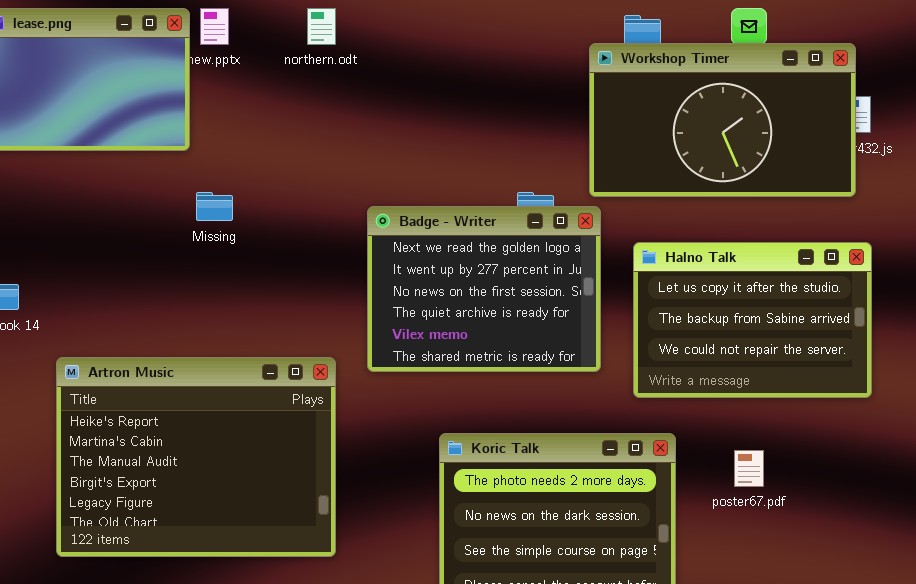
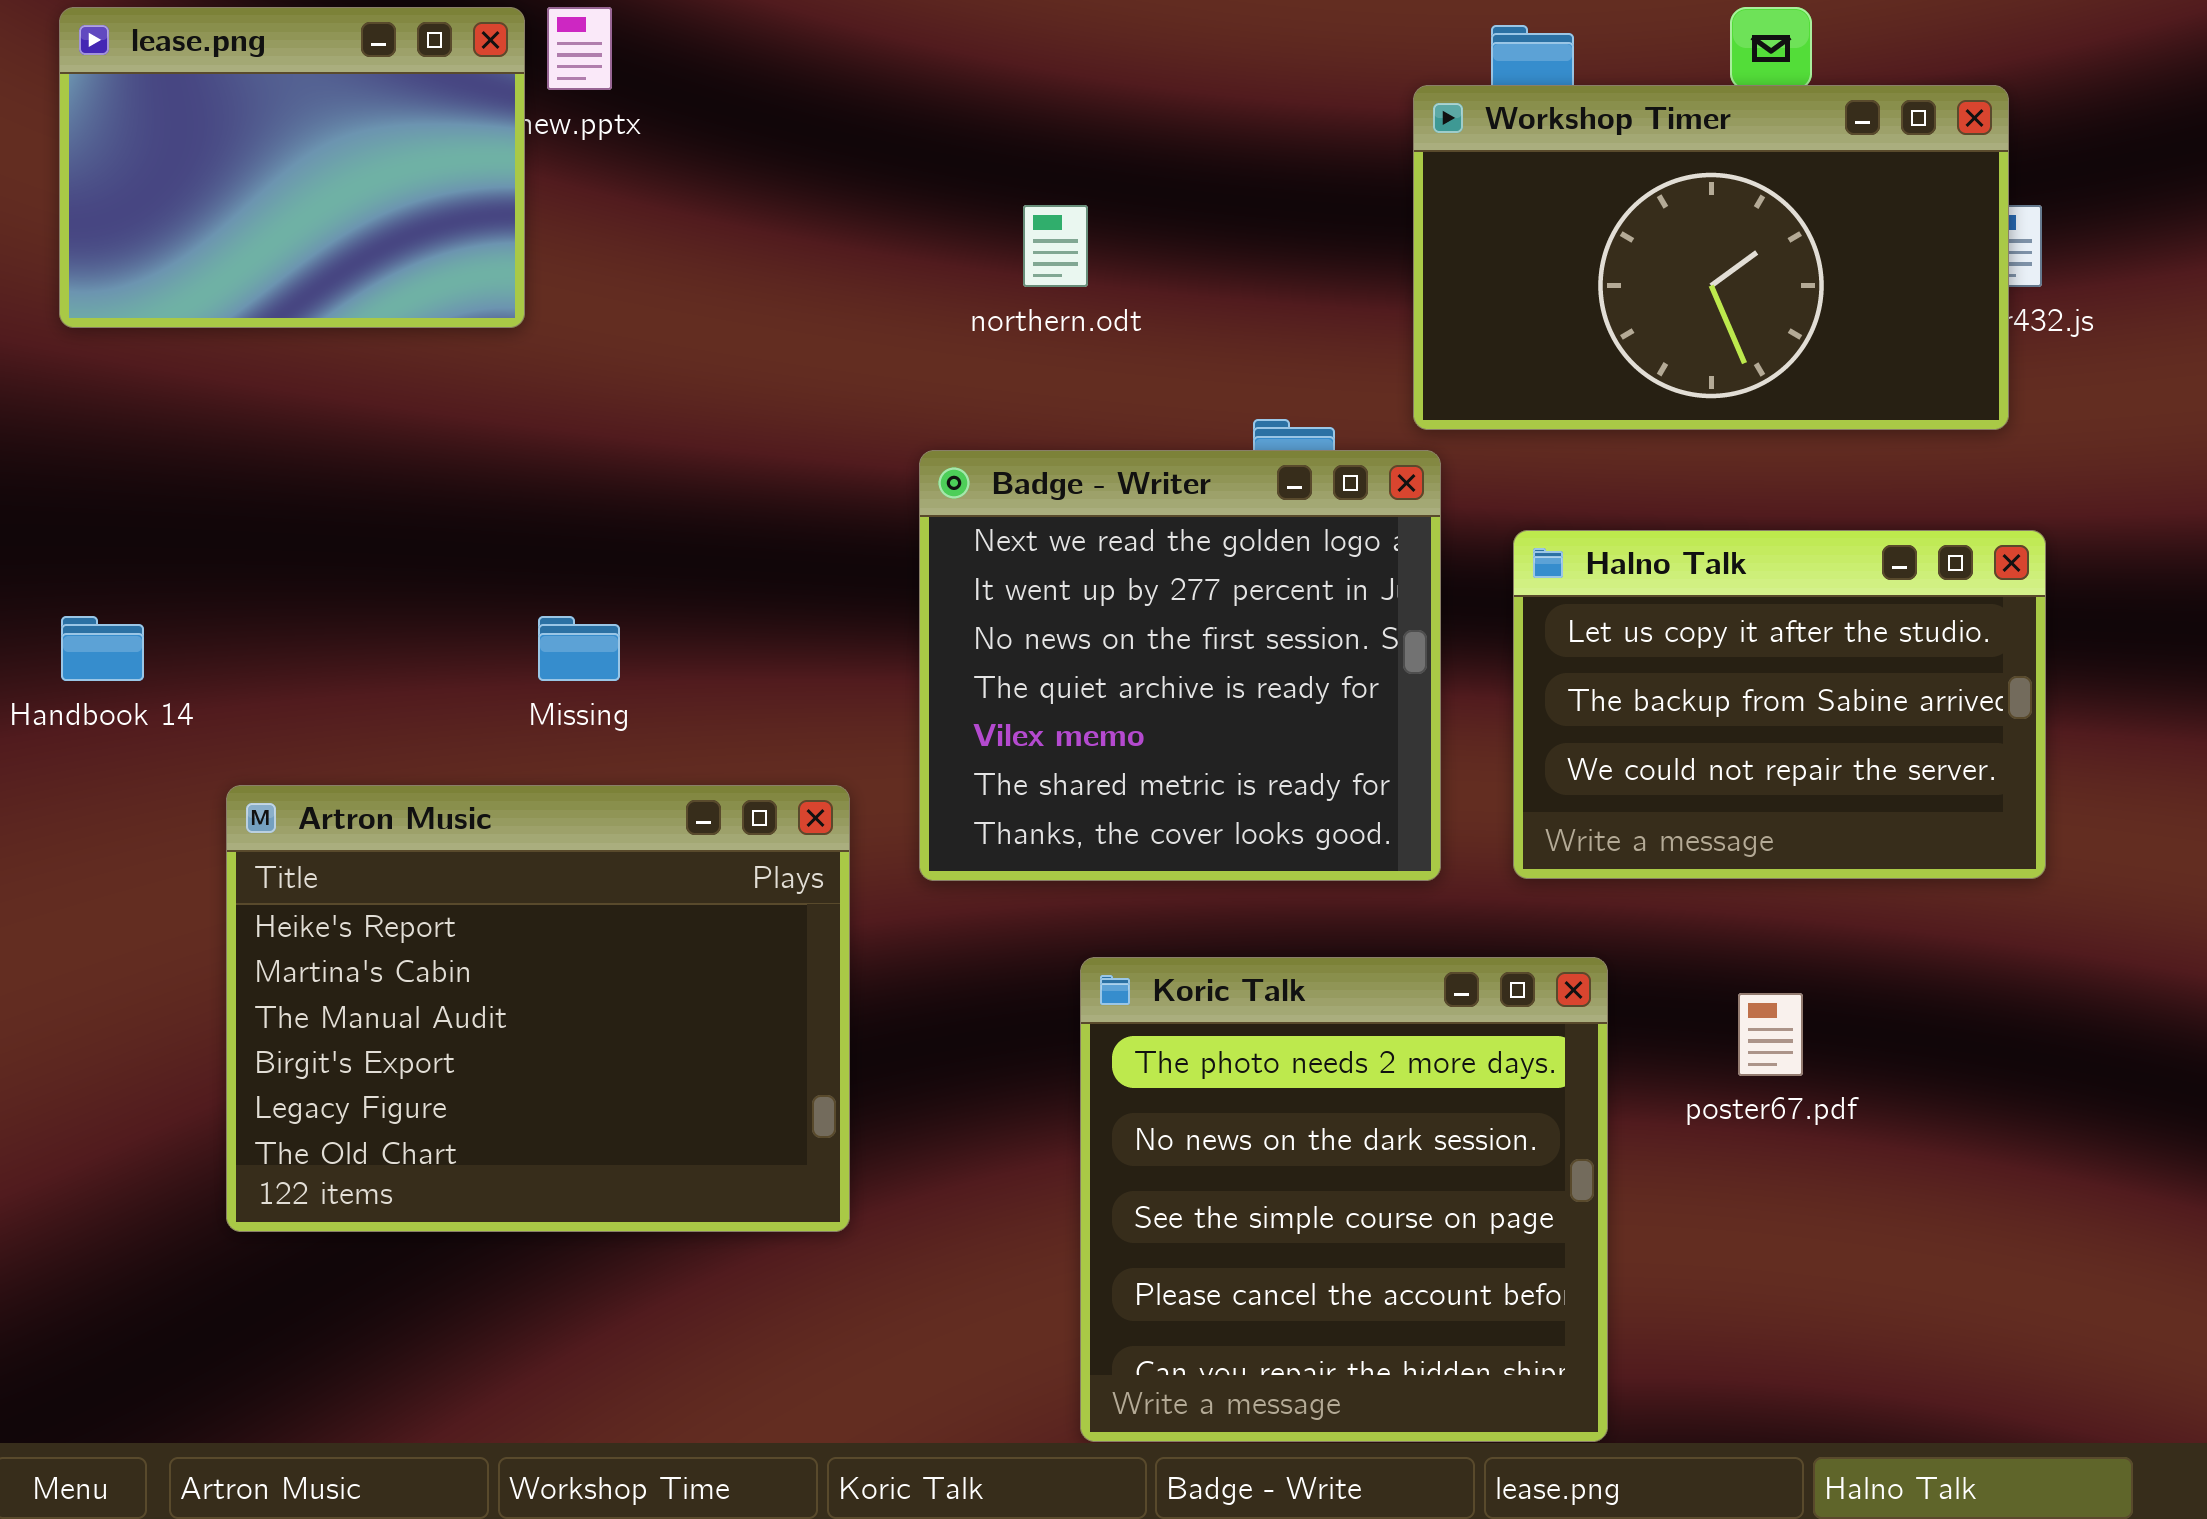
northern.odt: [307,8,336,45] -> [1023,205,1088,287], moved
Missing: [196,192,233,221] -> [538,616,620,681], moved
Badge - Writer: [367,206,601,372] -> [919,450,1441,881], resized

